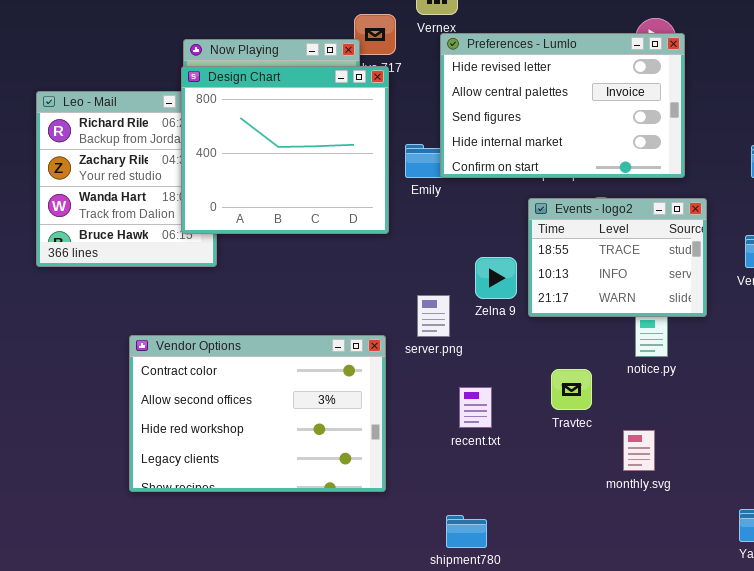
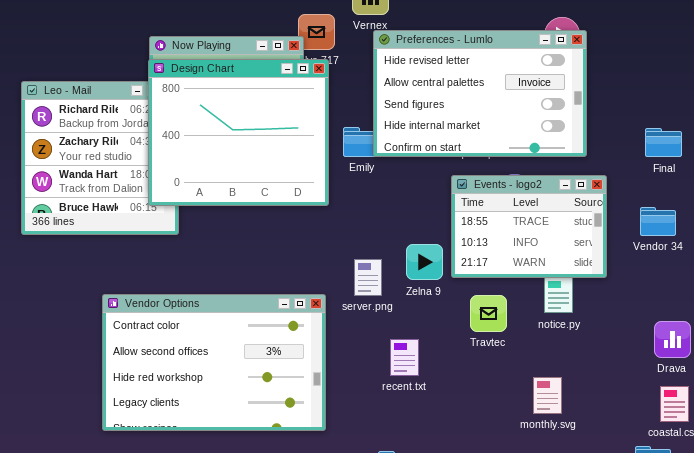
Zelna 9: [475,257,517,299] -> [406,244,443,280], moved
Travtec: [551,369,592,410] -> [470,295,507,332], moved

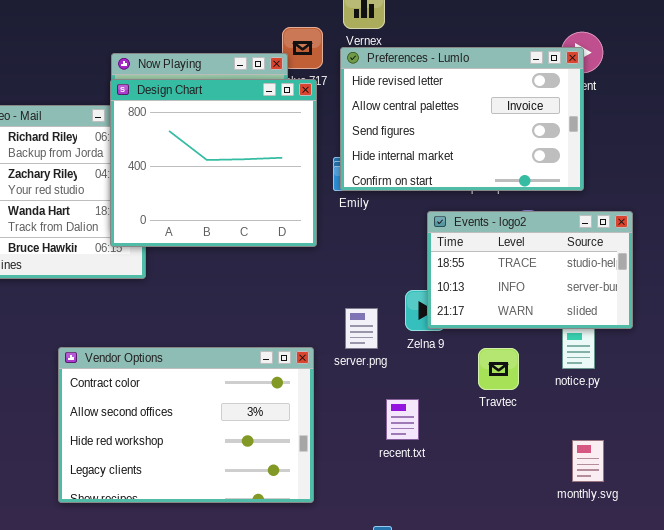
Preferences - Lumlo: [373,30,587,157] -> [340,47,584,191], moved
Events - logo2: [451,175,607,278] -> [427,211,633,329], resized
monthly.svg: [533,377,562,414] -> [572,440,604,482], moved

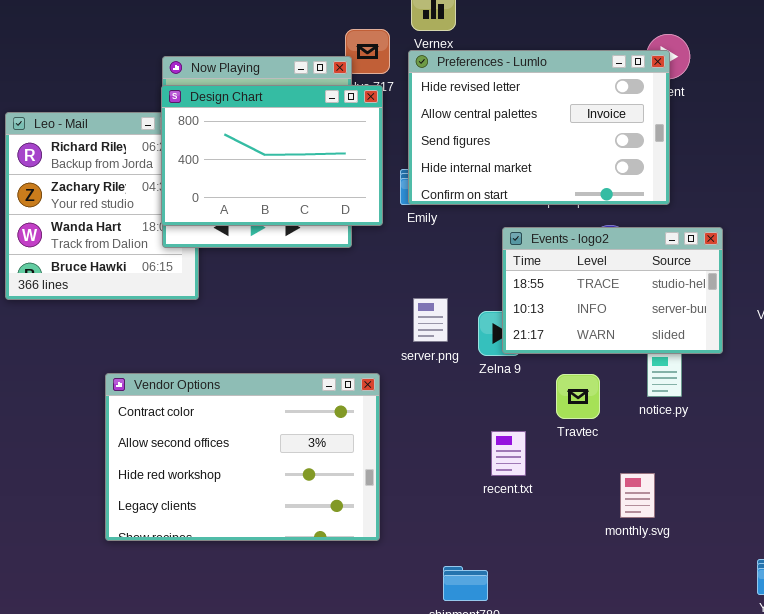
Design Chart: [110,79,317,247] -> [161,85,383,226], resized
server.png: [345,308,378,349] -> [413,298,448,342], moved
recent.txt: [386,399,419,440] -> [491,431,526,476], moved
monthly.svg: [572,440,604,482] -> [620,473,655,518], moved

